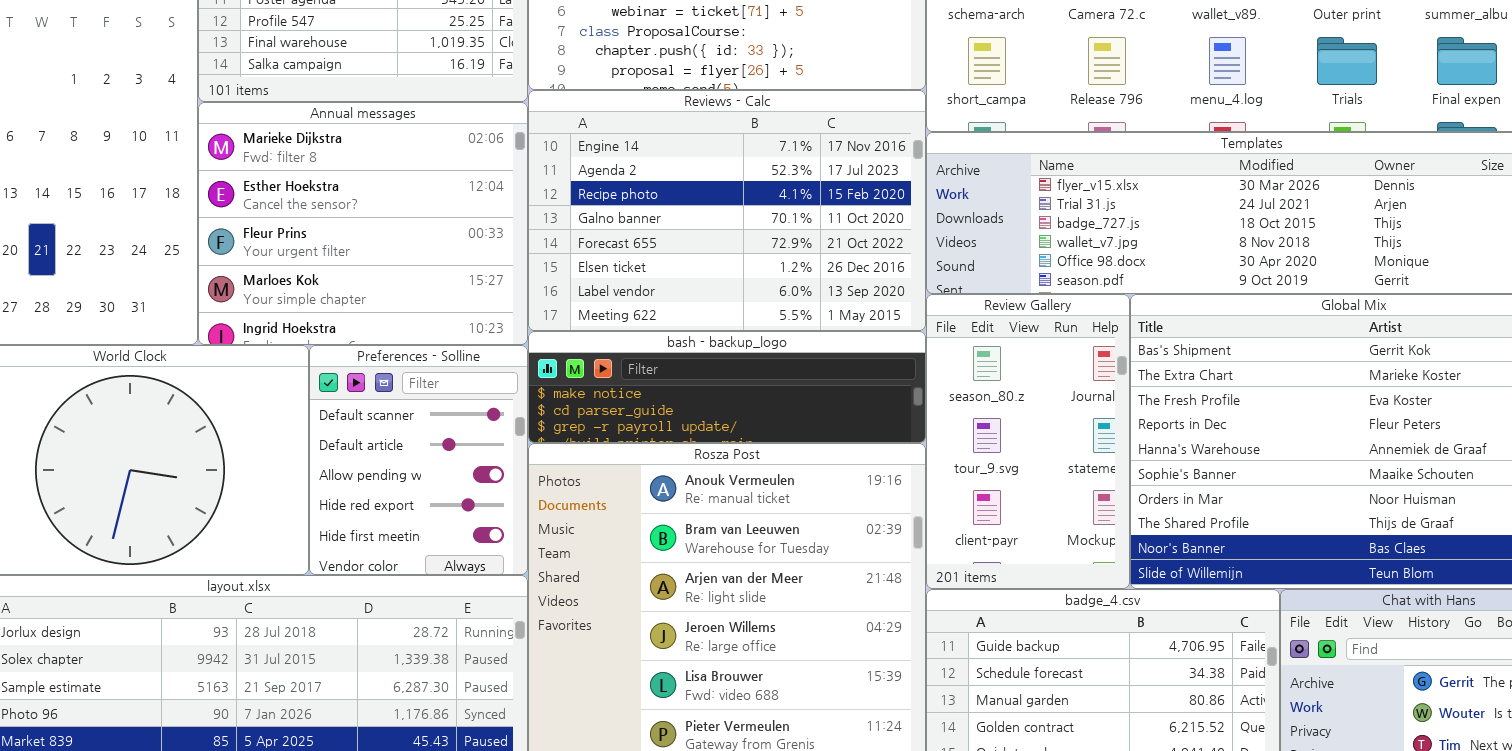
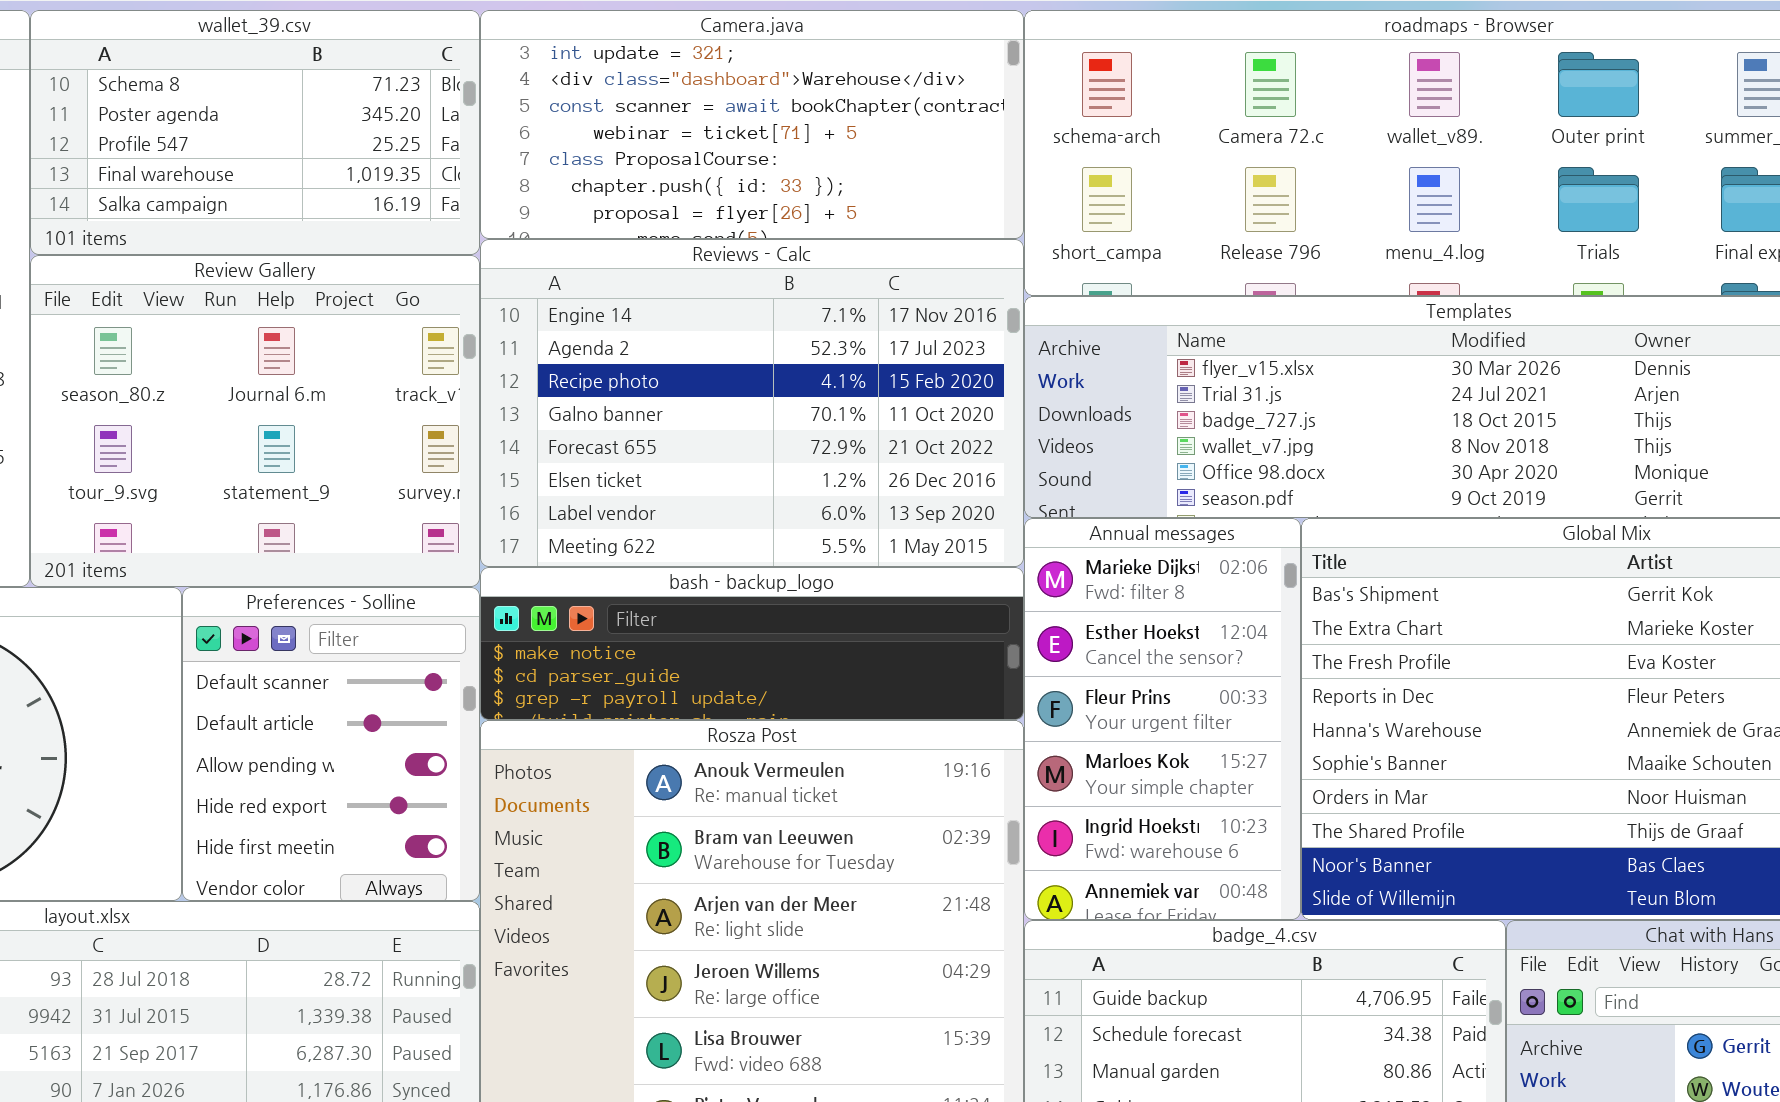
Annual messages: [198,102,528,345] -> [1024,518,1301,920], moved, resized
Review Gallery: [926,294,1130,589] -> [30,255,480,587], moved, resized

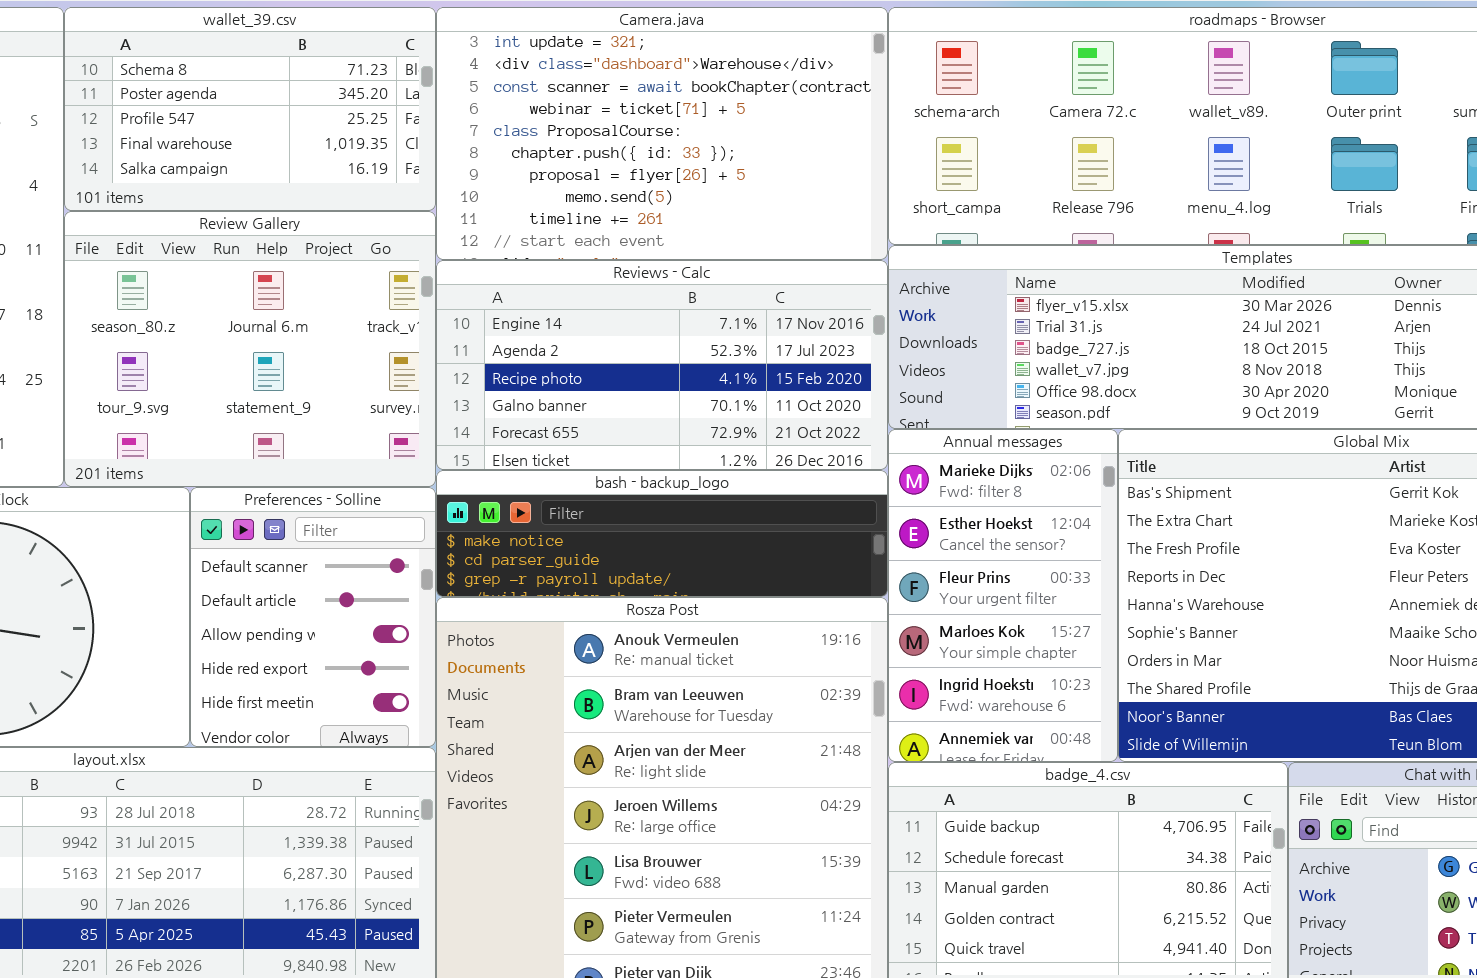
Camera.java: [480,10,1024,239] -> [436,7,888,260], resized
Reviews - Calc: [480,239,1024,567] -> [436,260,888,470], resized

